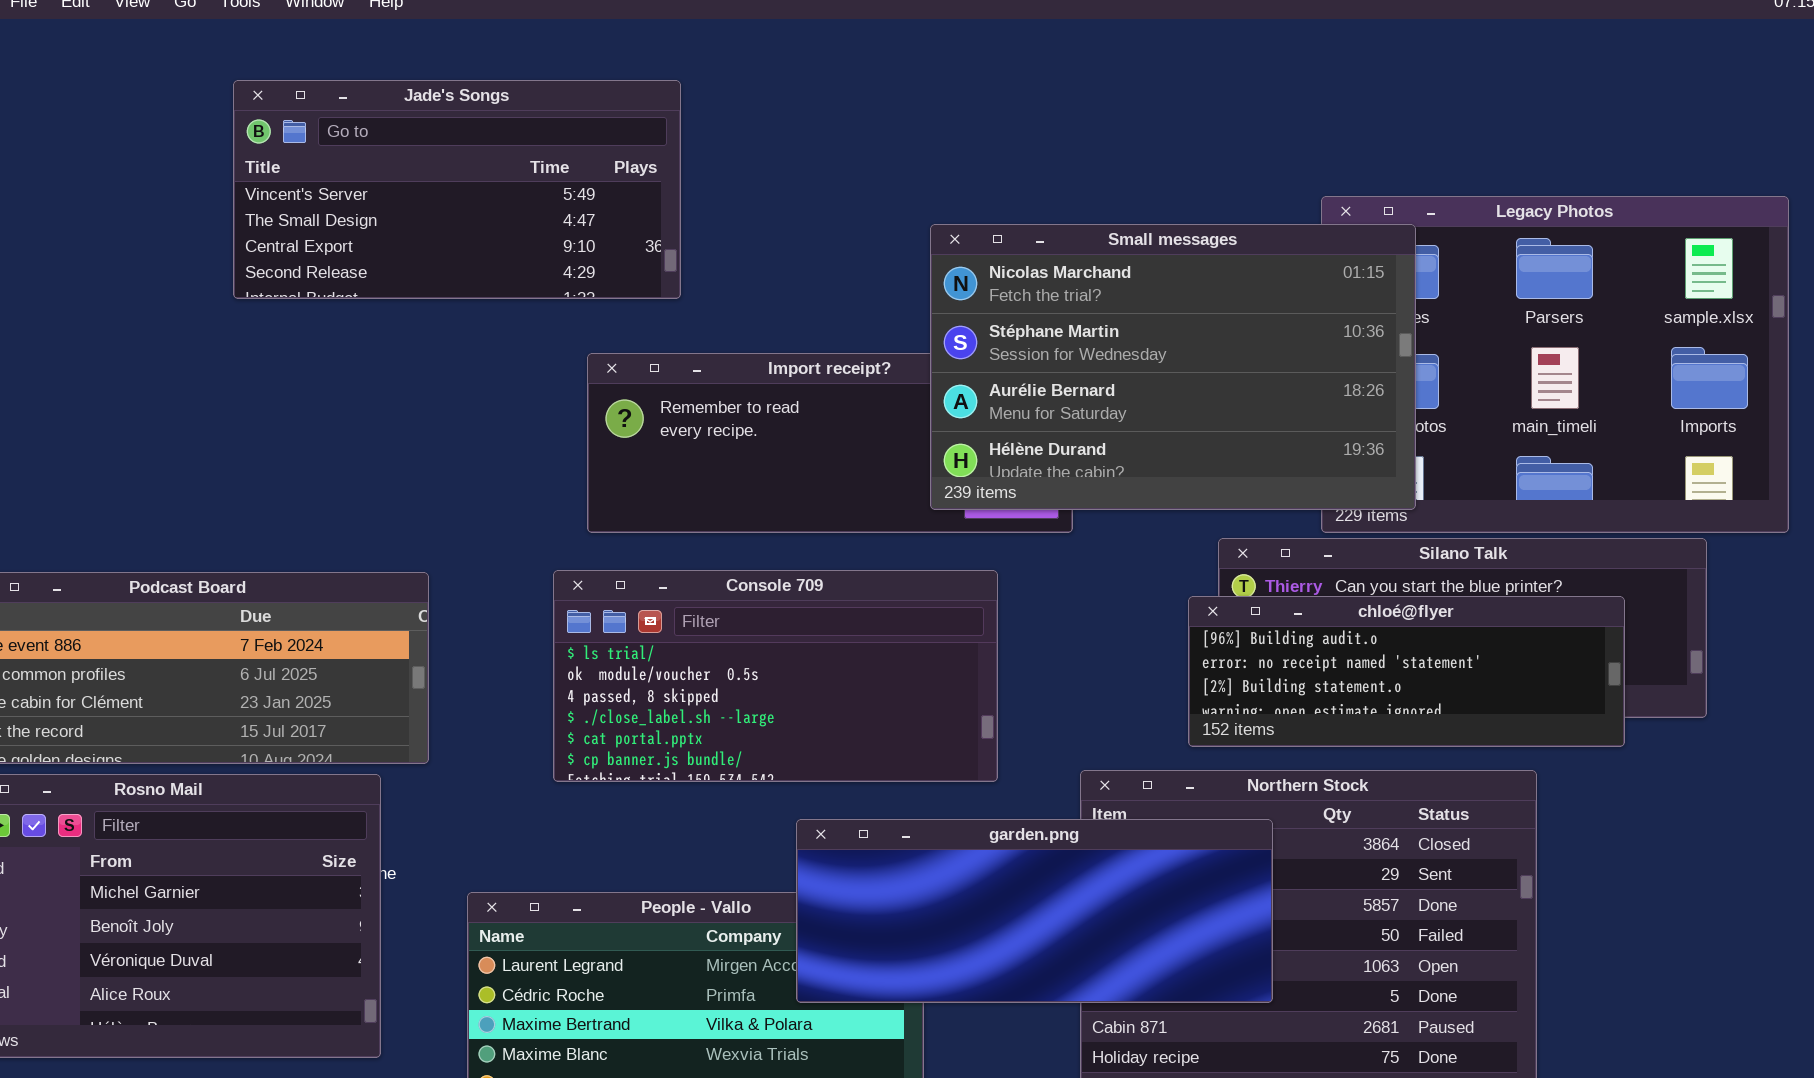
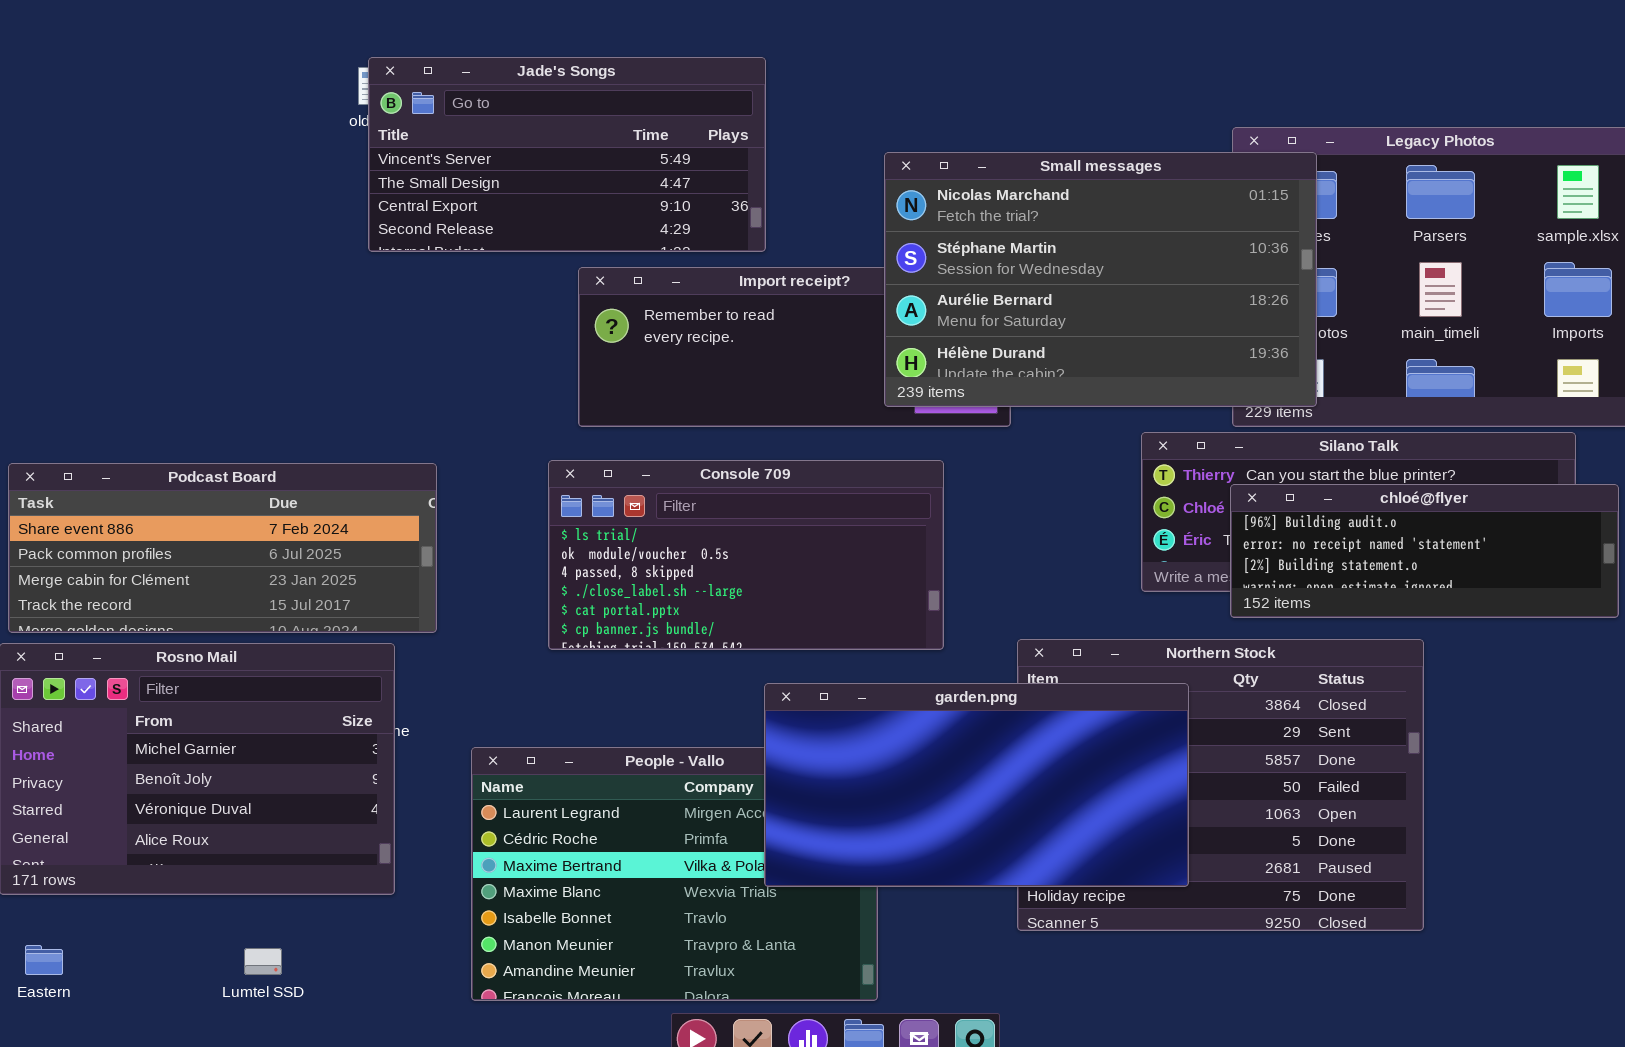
Jade's Songs: [233,80,681,299] -> [368,57,766,252], moved
chloé@flyer: [1188,596,1625,747] -> [1230,484,1619,618], moved
garden.png: [796,819,1273,1003] -> [764,683,1189,887], resized

